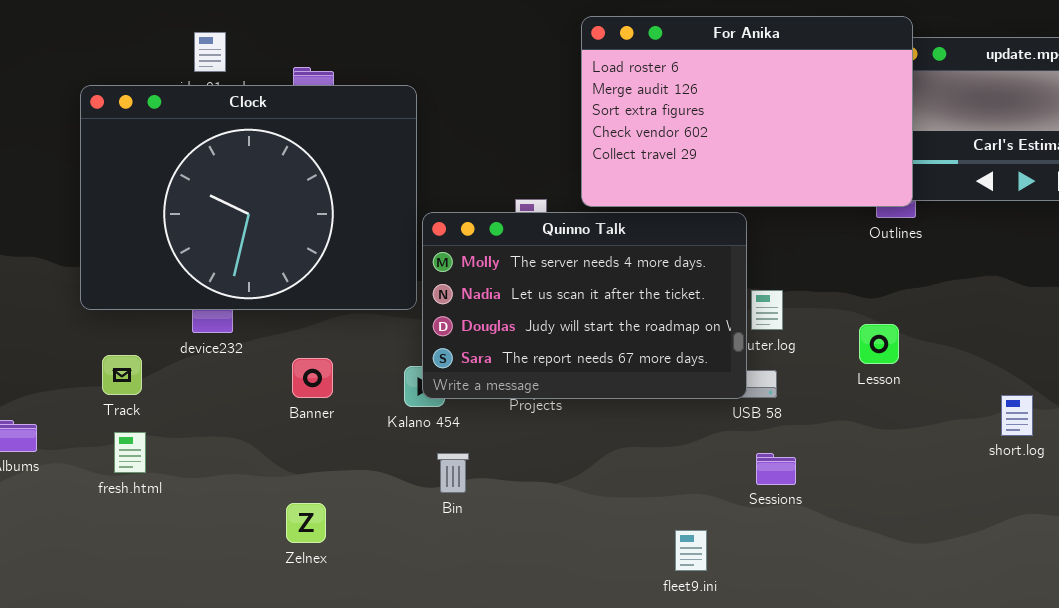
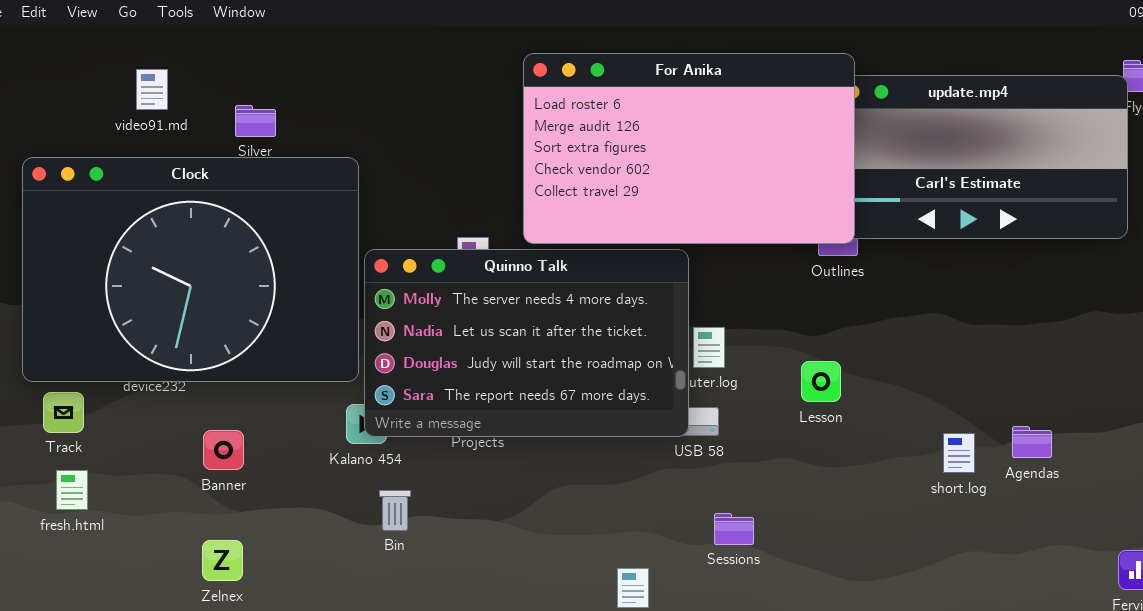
Clock: [80,85,417,310] -> [22,157,359,382], moved
Banner: [292,358,333,398] -> [203,430,244,470], moved
Sessions: [756,453,796,485] -> [714,513,754,545], moved
Zelnex: [286,503,326,543] -> [202,540,243,581], moved

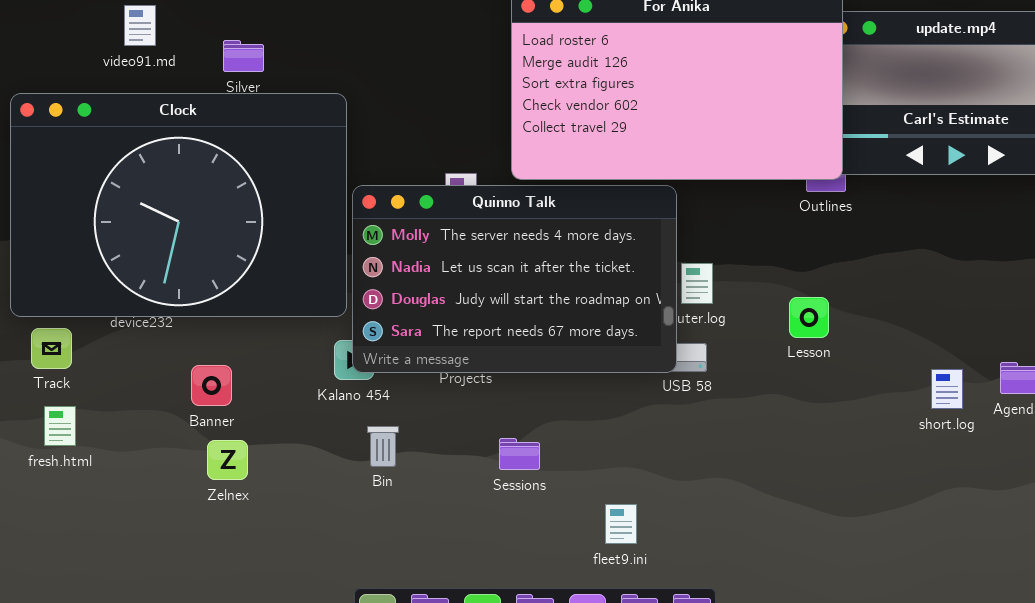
Sessions: [714,513,754,545] -> [499,438,540,470], moved
Zelnex: [202,540,243,581] -> [207,440,248,480], moved

